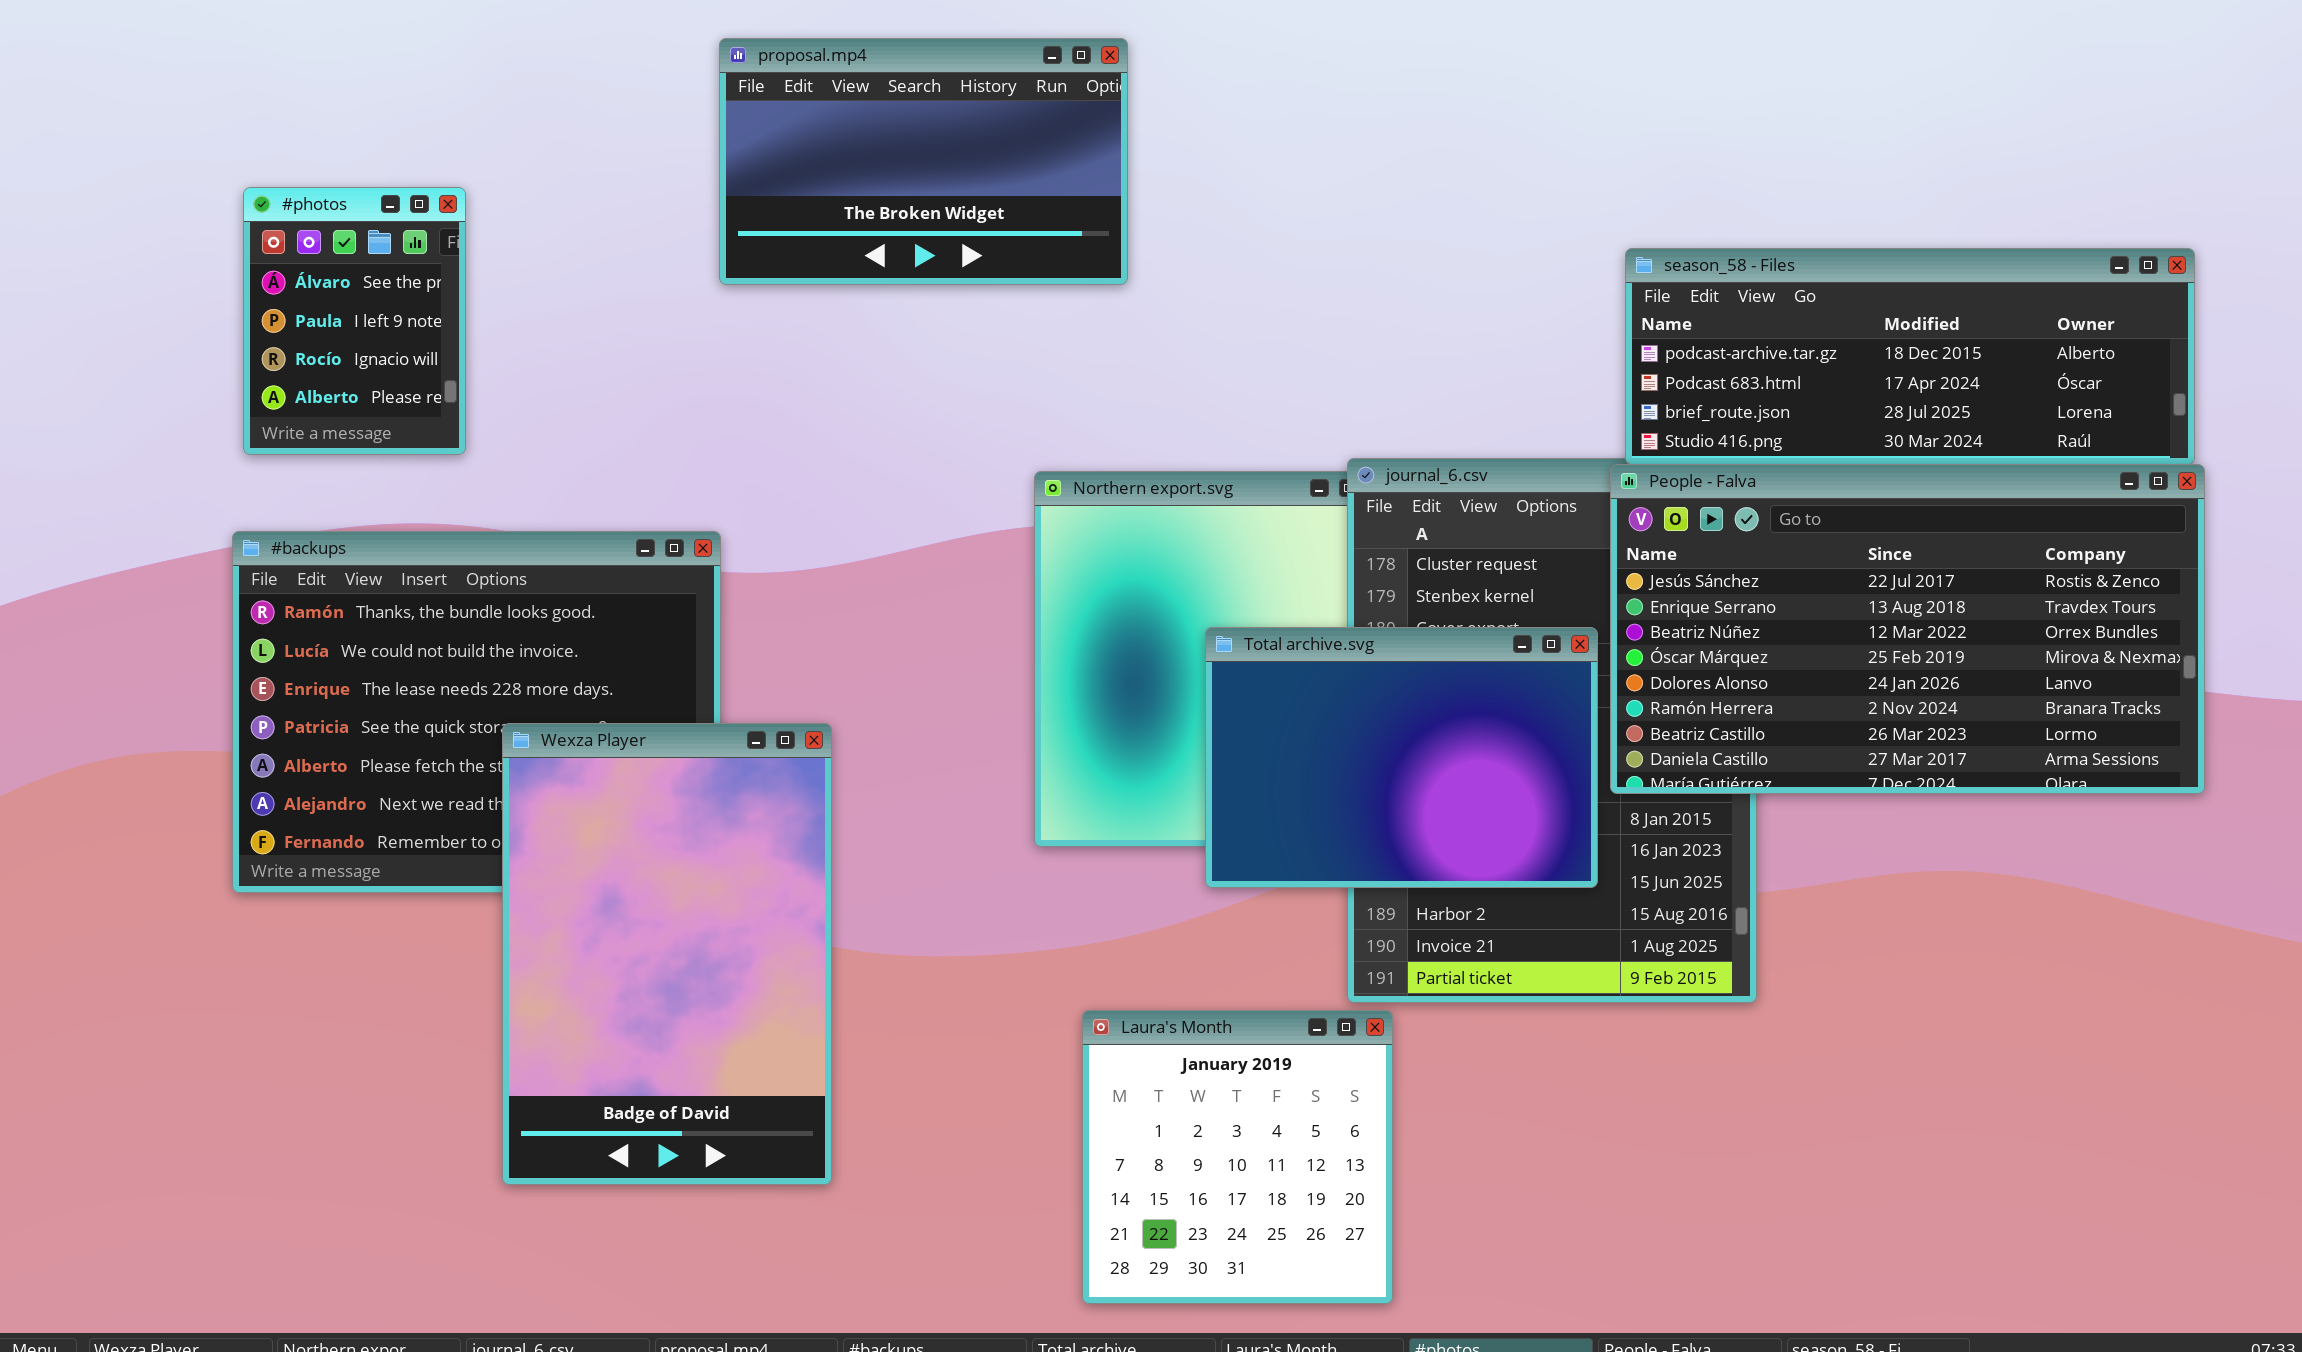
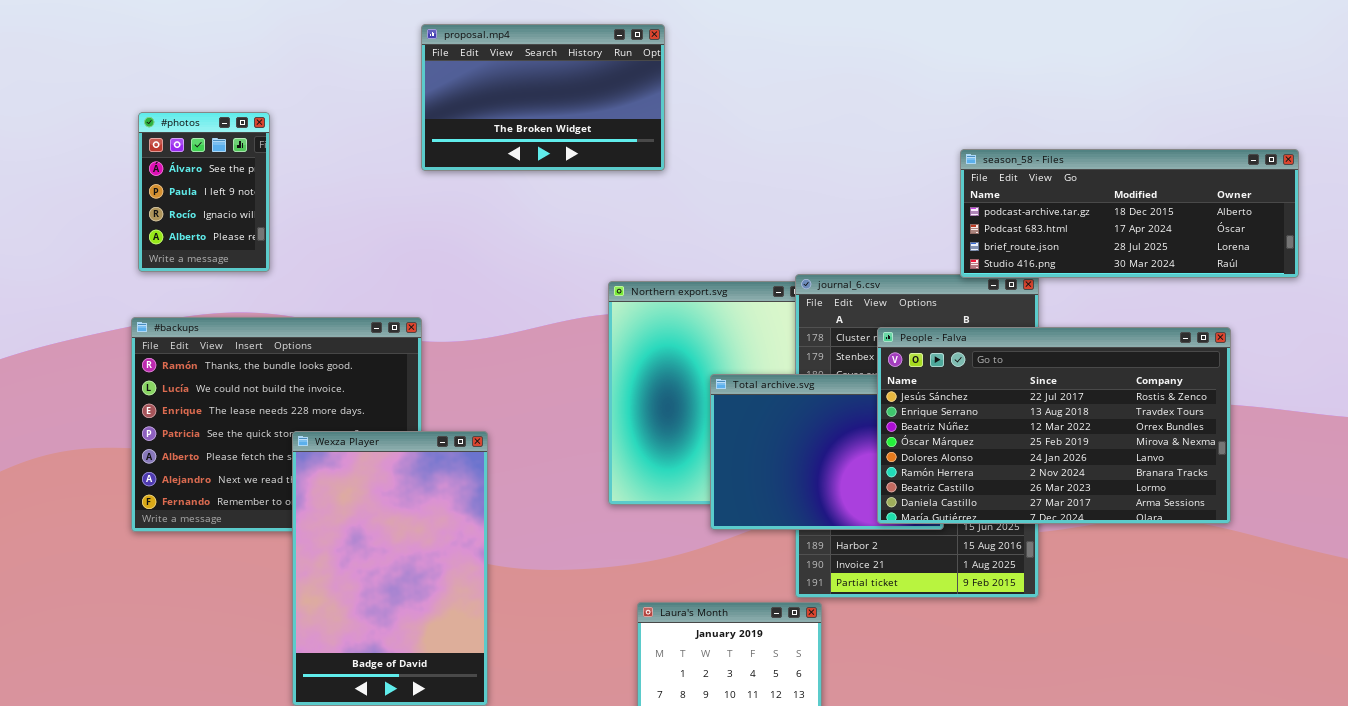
People - Falva: [1610,464,2205,794] -> [877,327,1231,524], moved

